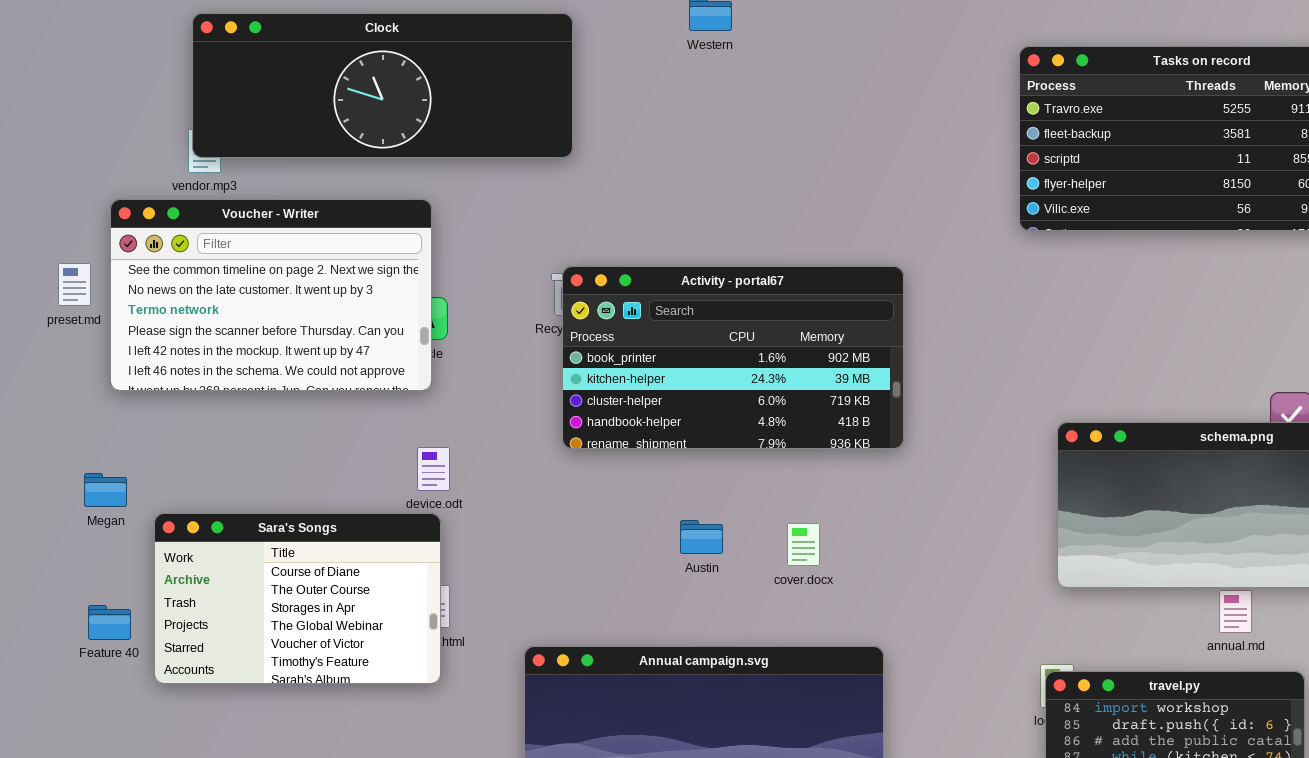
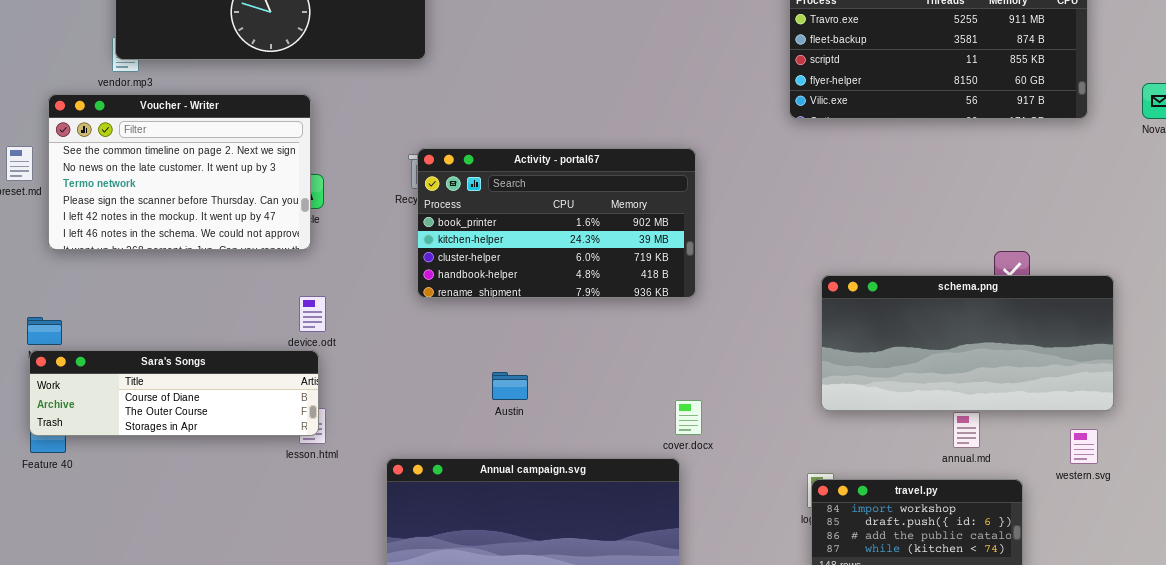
Sara's Songs: [154,513,441,684] -> [29,350,319,436], resized
Austin: [680,520,723,554] -> [492,372,528,400], moved
cover.docx: [787,523,820,566] -> [675,400,702,435], moved

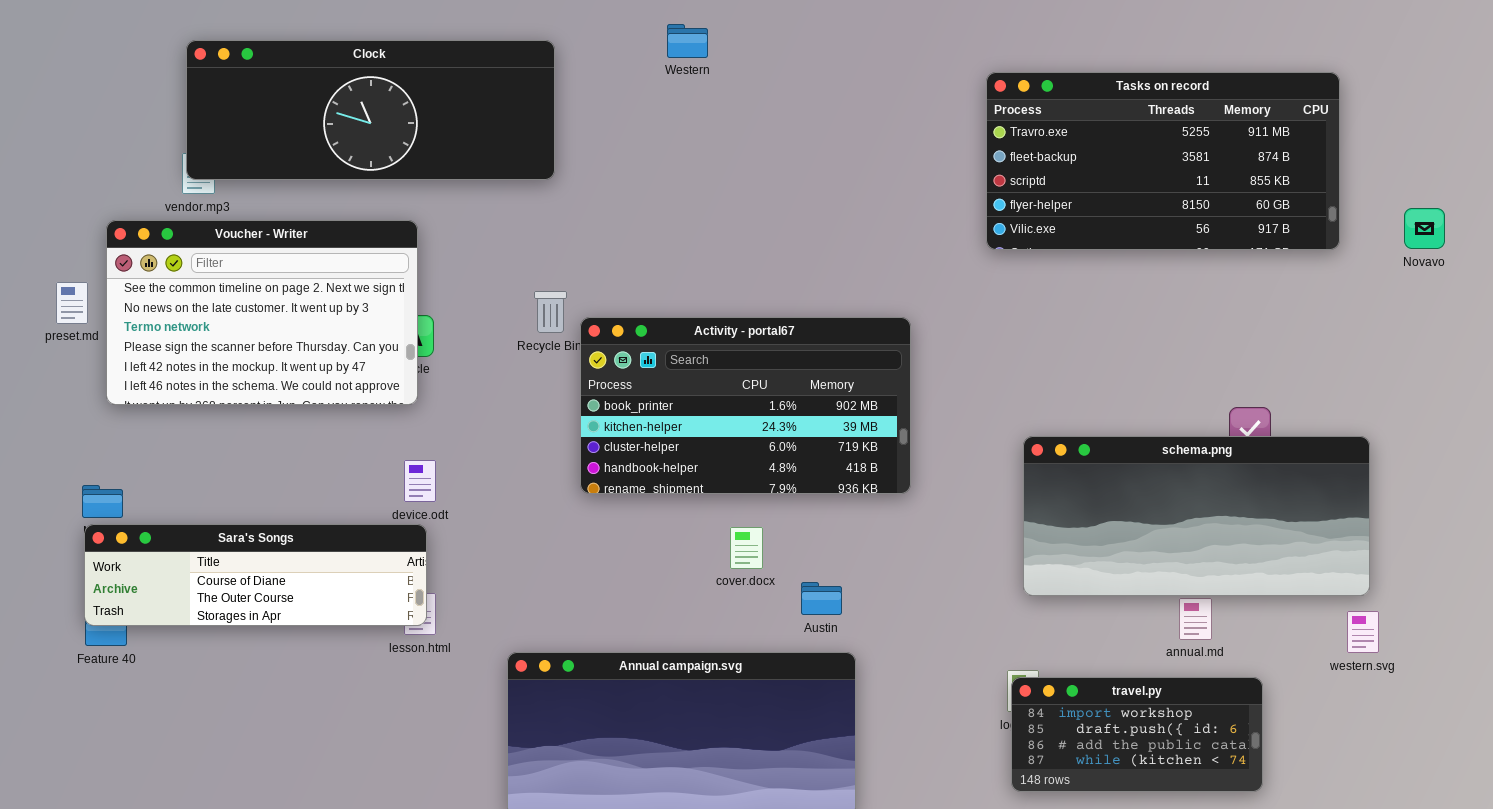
Activity - portal67: [417,148,696,298] -> [580,317,911,494], moved
Austin: [492,372,528,400] -> [801,582,842,615], moved
cover.docx: [675,400,702,435] -> [730,527,763,569], moved
western.svg: [1070,429,1098,464] -> [1347,611,1379,653], moved

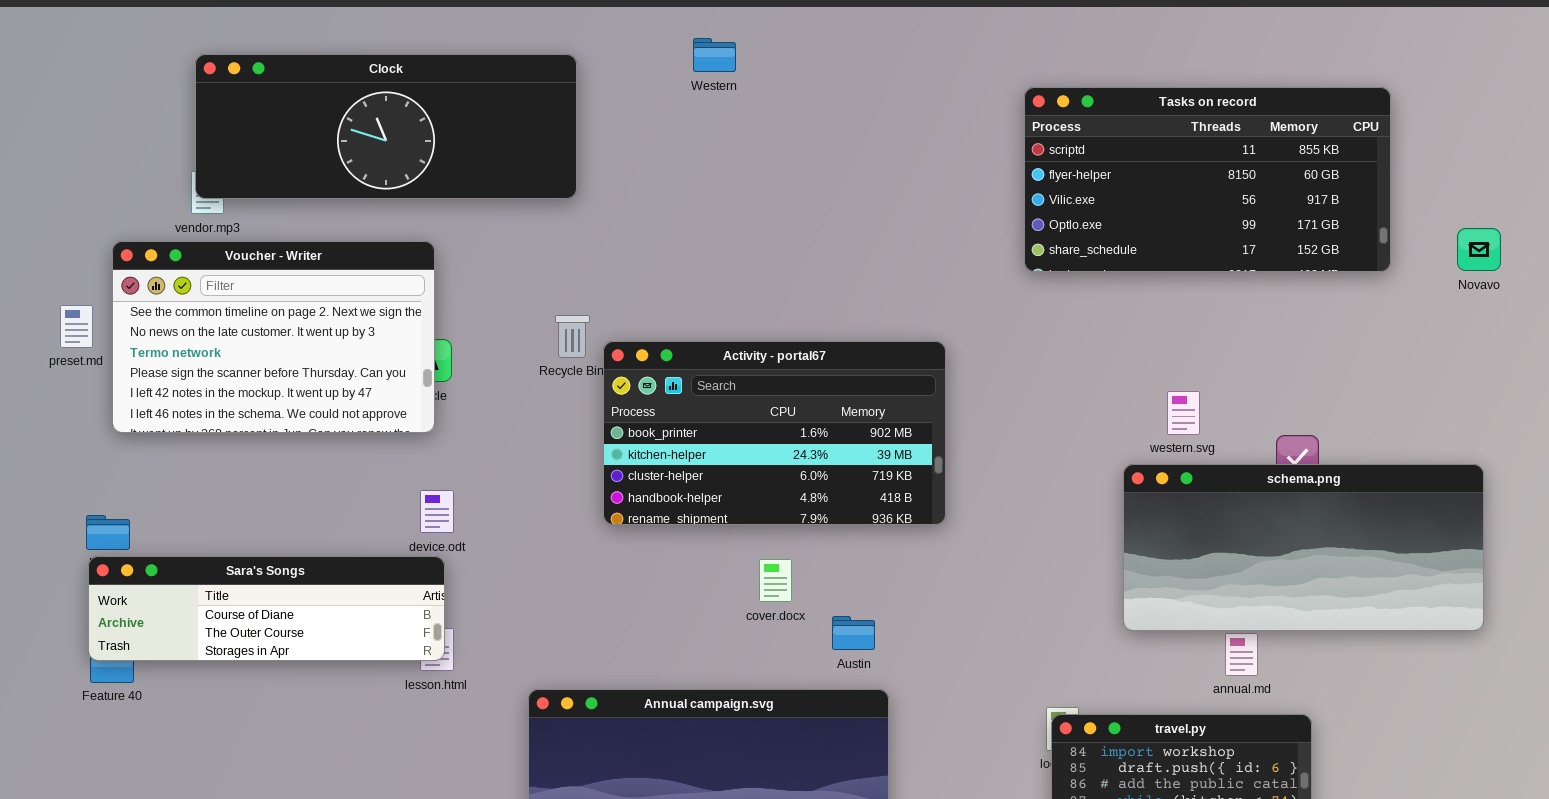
Tasks on record: [986,72,1340,250] -> [1024,87,1391,272], scrolled down 2 rows
schema.png: [1023,436,1370,596] -> [1123,464,1484,631], moved
western.svg: [1347,611,1379,653] -> [1167,391,1200,435], moved

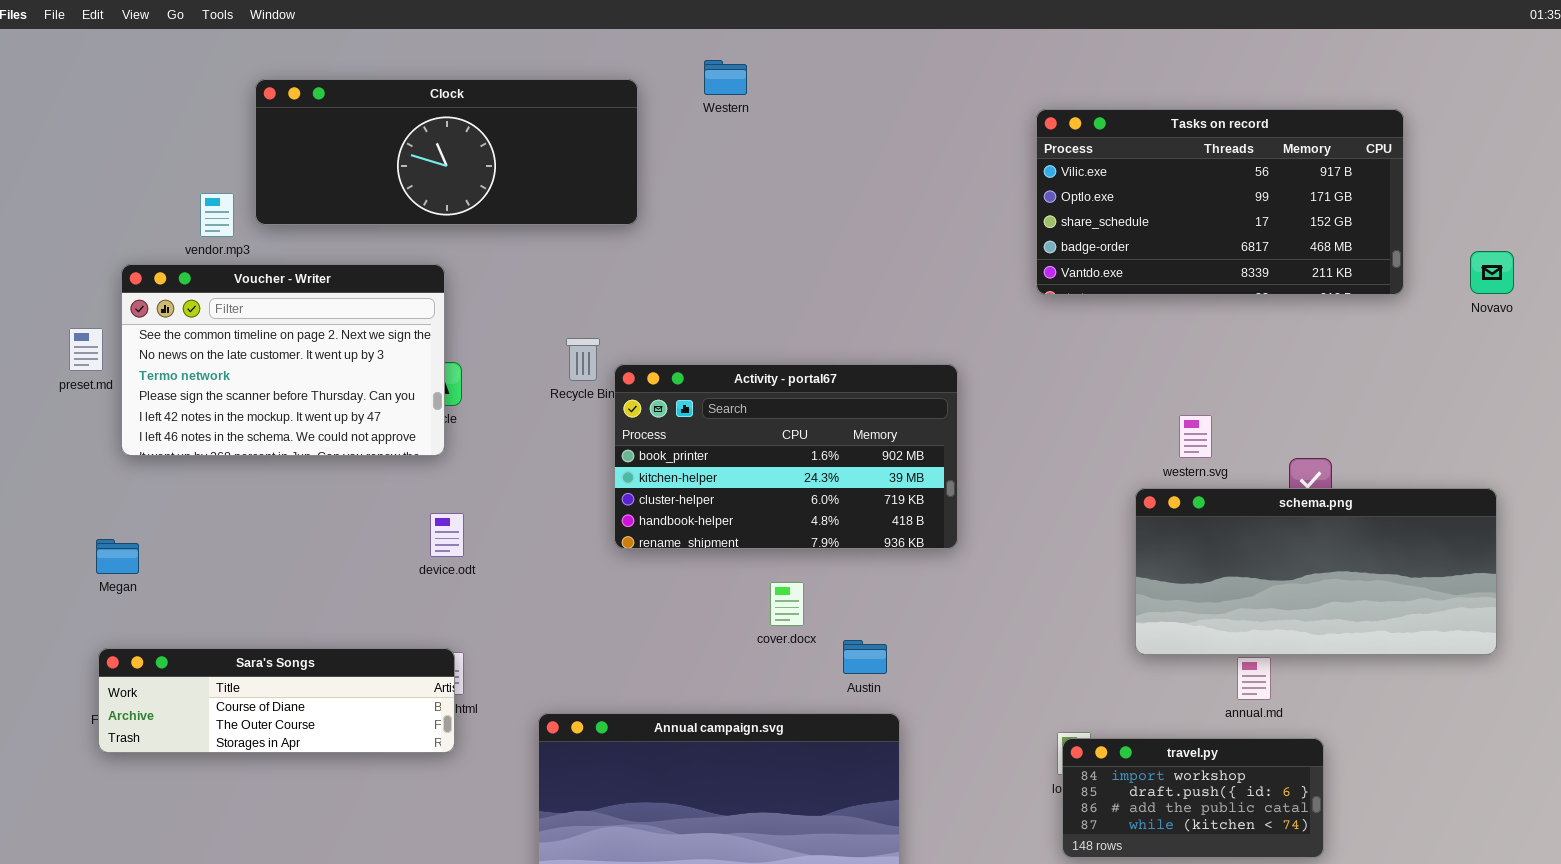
Clock: [195,54,577,199] -> [255,79,638,225], moved
Tasks on record: [1024,87,1391,272] -> [1036,109,1404,295], scrolled down 2 rows
Sara's Songs: [88,556,445,661] -> [98,648,455,753], moved

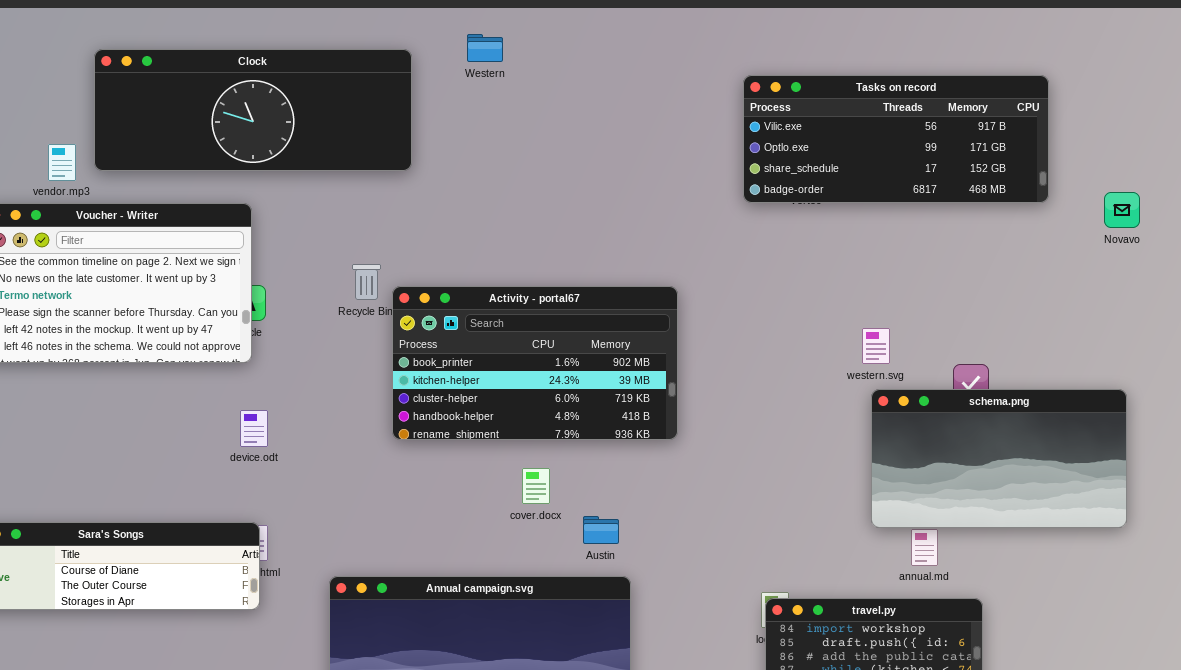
Tasks on record: [1036,109,1404,295] -> [743,75,1049,203], resized
schema.png: [1135,488,1497,655] -> [871,389,1127,528], resized

